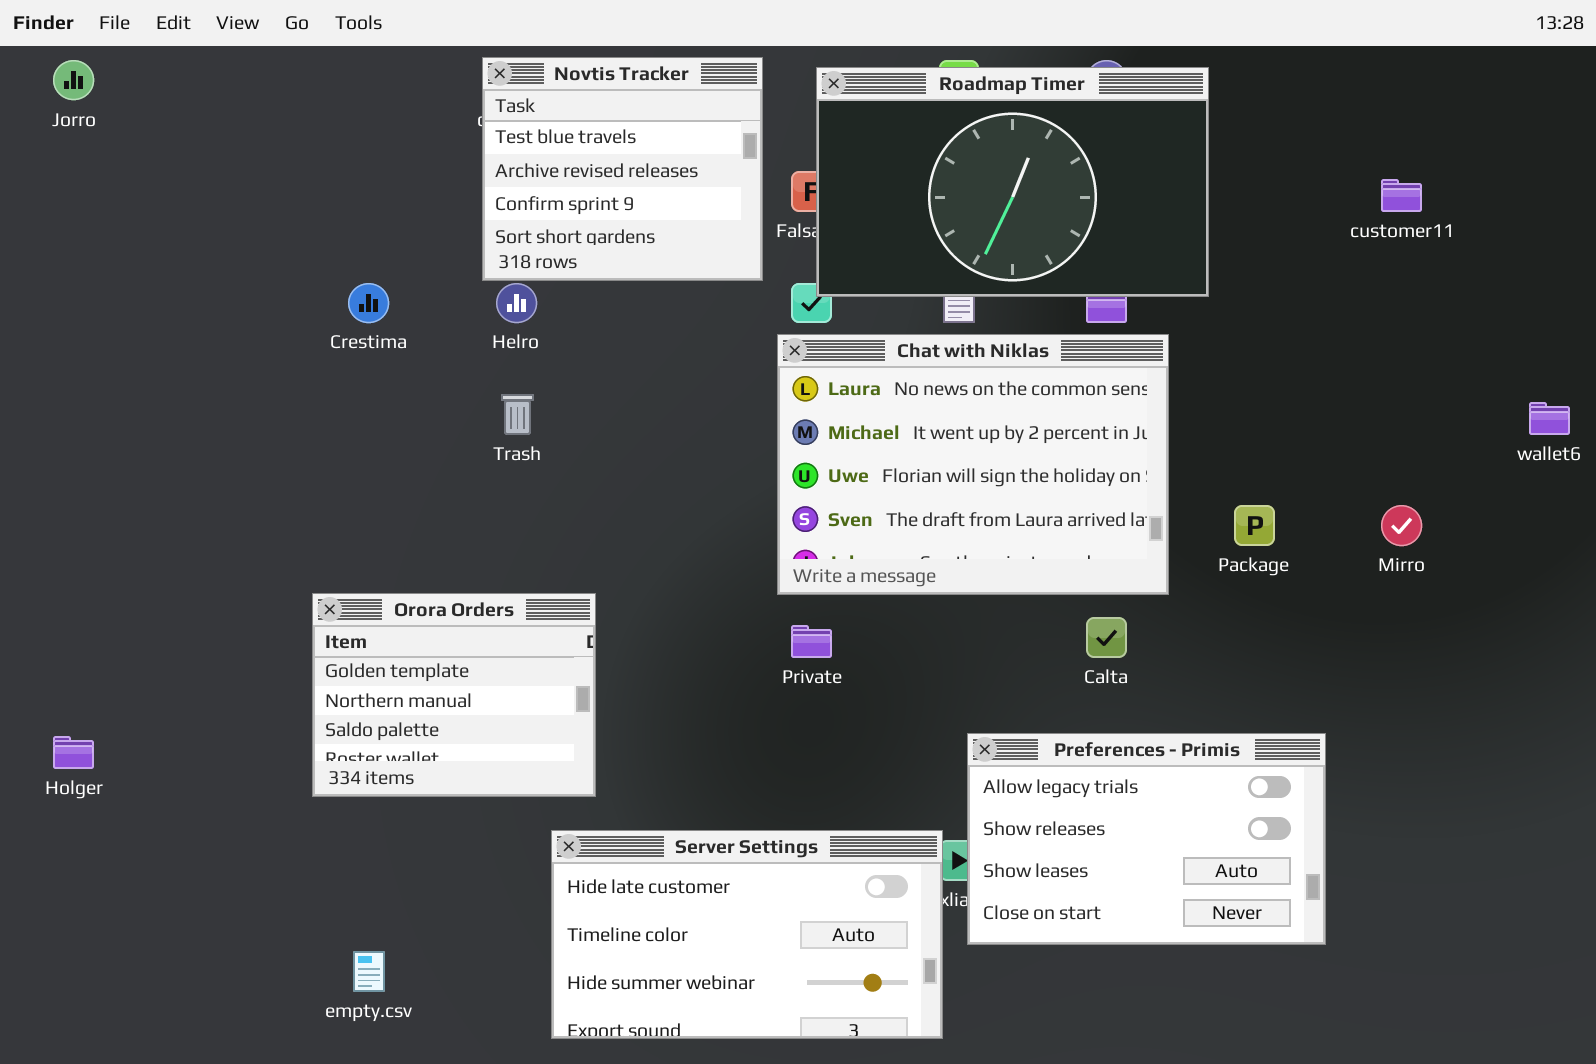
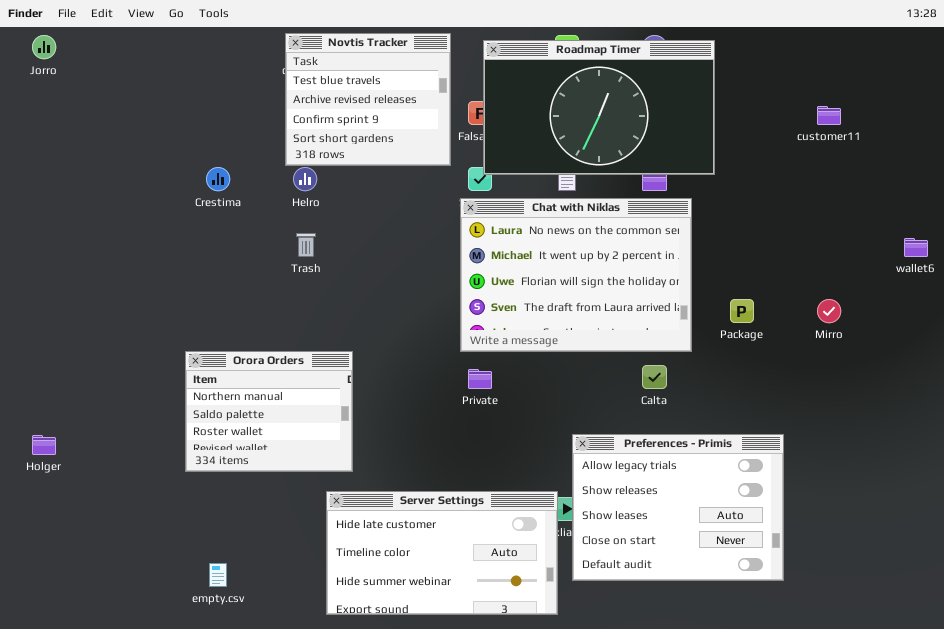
Orora Orders: [312,593,596,797] -> [185,351,353,472], scrolled down 1 row
Preferences - Primis: [967,733,1326,945] -> [572,434,784,581], resized

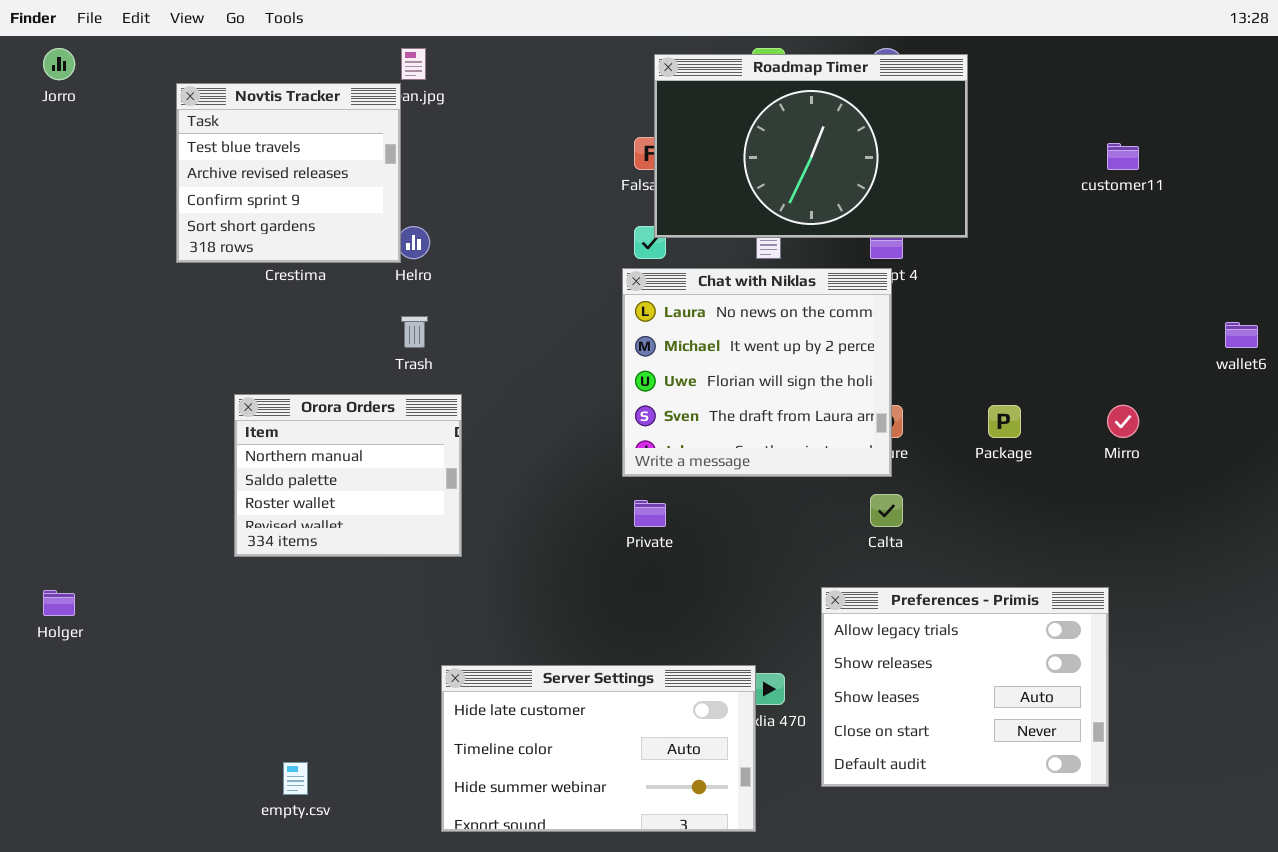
Novtis Tracker: [285,33,451,166] -> [176,83,401,263], moved
Chat with Niklas: [460,198,692,352] -> [622,268,892,477], resized
Orora Orders: [185,351,353,472] -> [234,394,462,557], moved
Preferences - Primis: [572,434,784,581] -> [821,587,1109,787], moved

